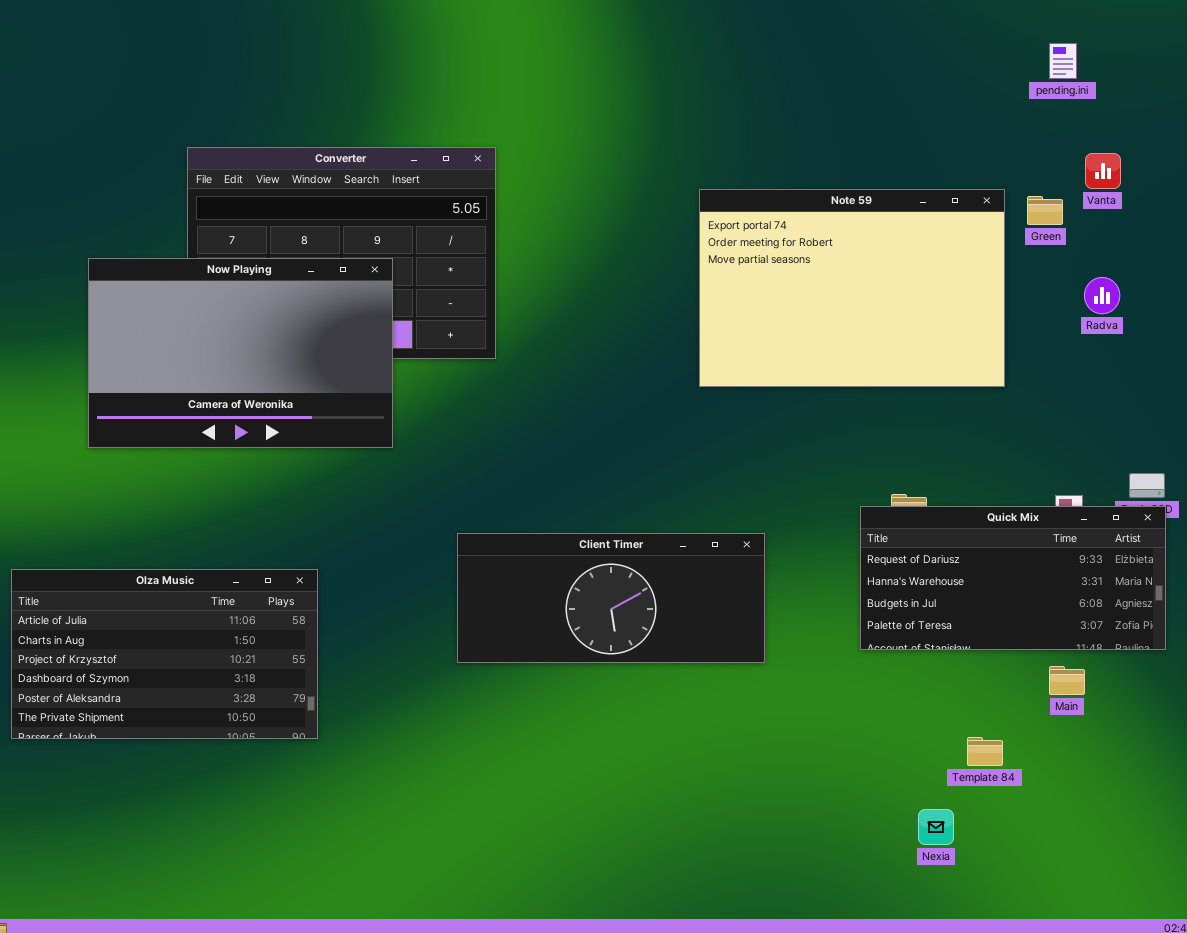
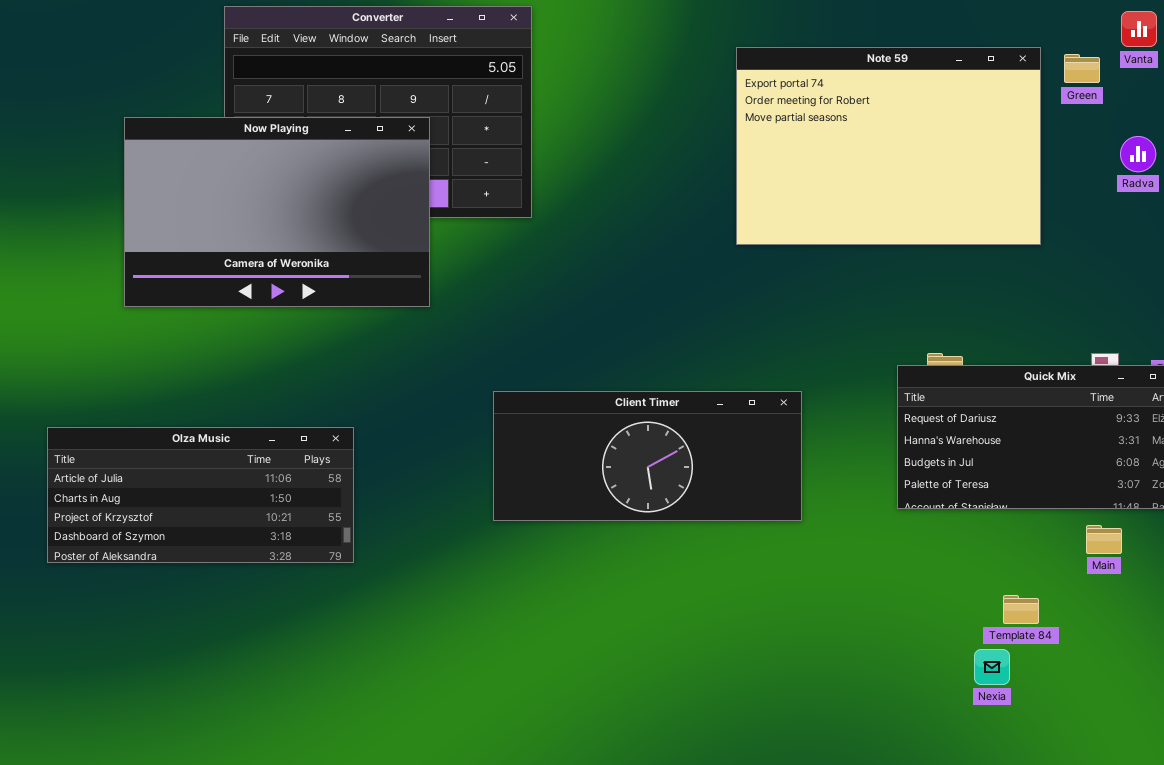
Olza Music: [11,569,318,739] -> [47,427,354,563], resized
Nexia: [918,809,954,845] -> [974,649,1010,685], moved

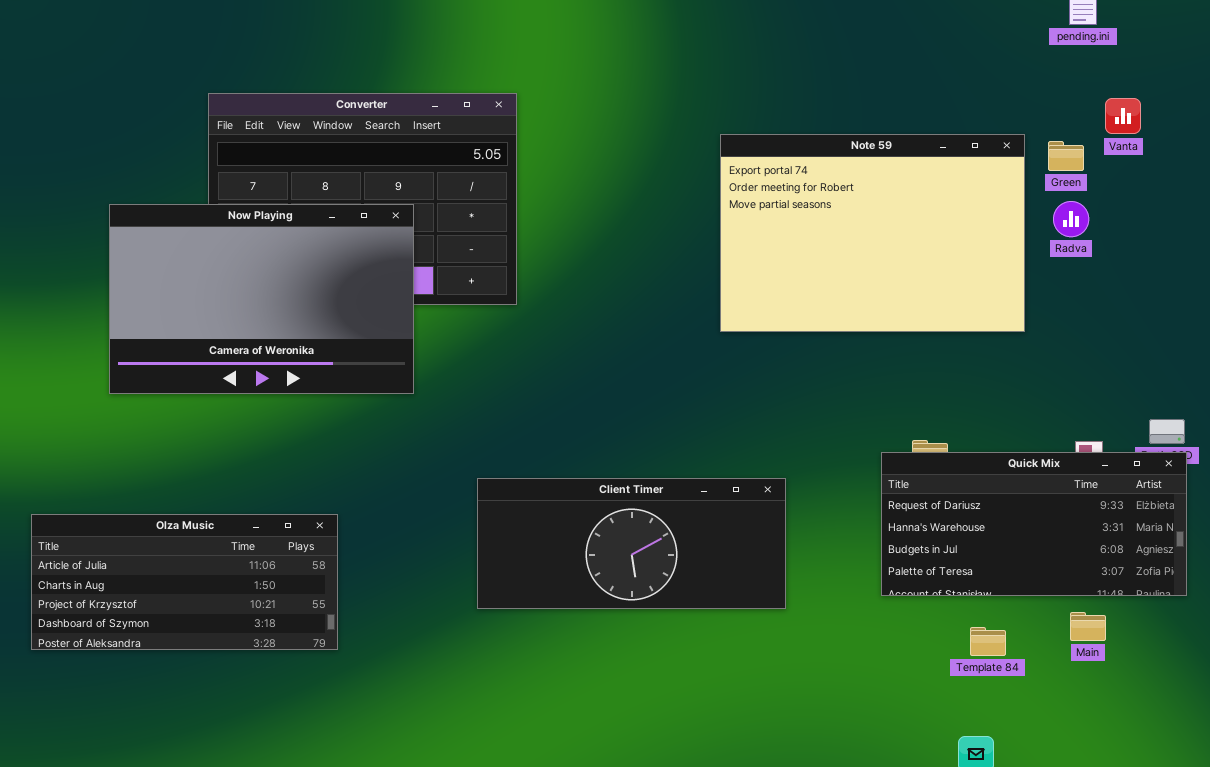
Radva: [1120,136,1156,172] -> [1053,201,1089,237], moved
Template 84: [1003,595,1039,624] -> [970,627,1006,656], moved

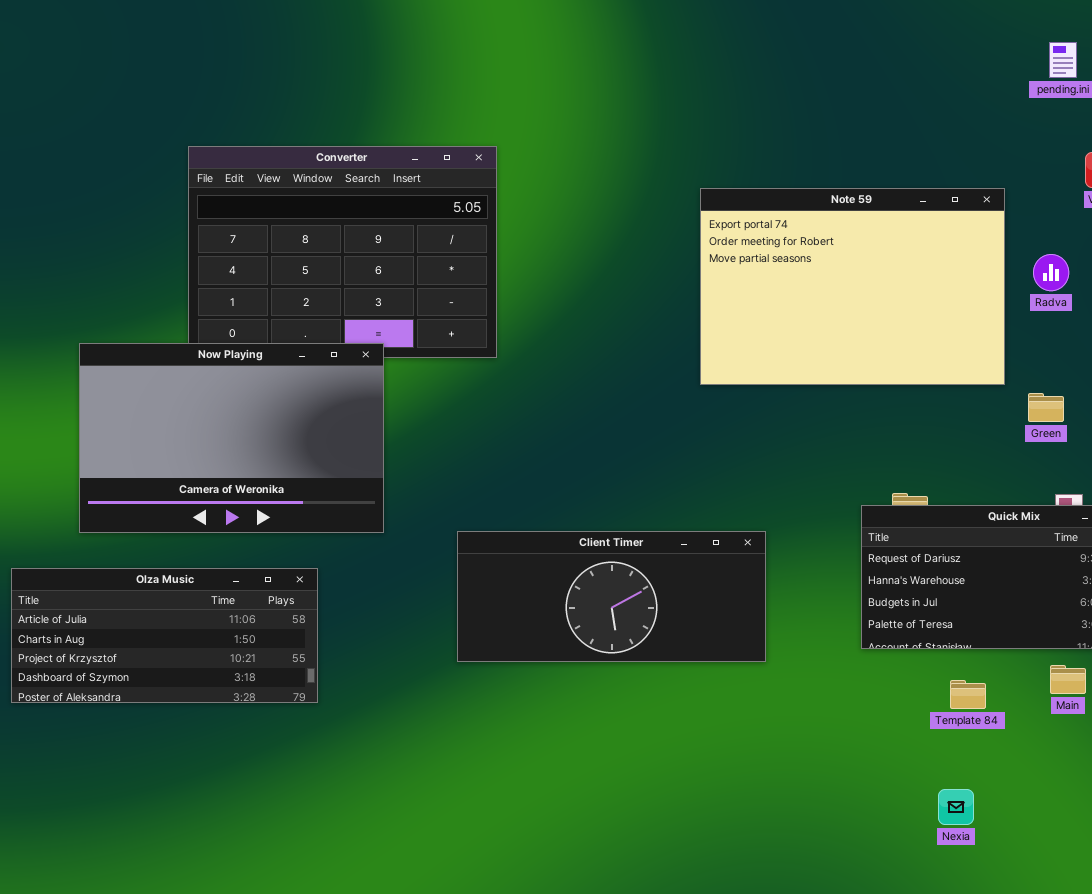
Green: [1048,141,1084,171] -> [1028,393,1064,422], moved
Now Playing: [109,204,414,394] -> [79,343,384,533], moved

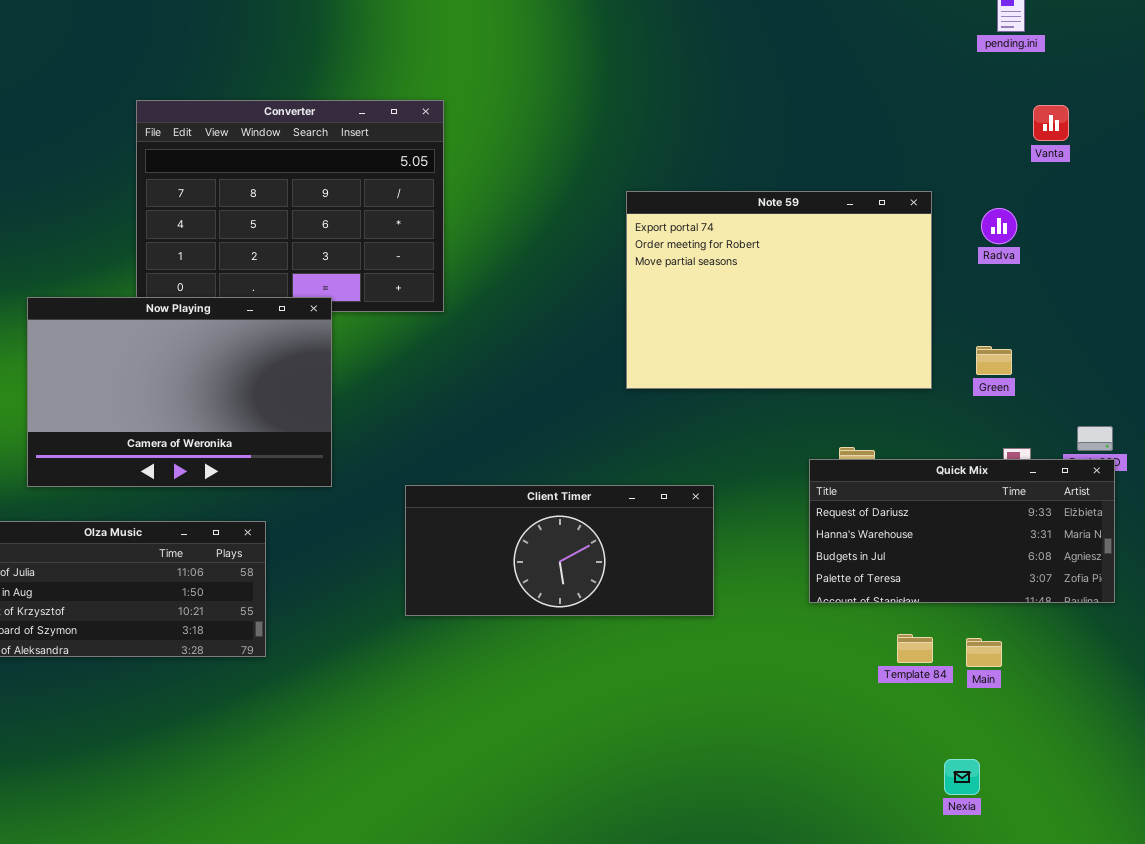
Note 59: [700,188,1005,385] -> [626,191,932,389], moved
Main: [1050,665,1086,694] -> [966,638,1002,667], moved
Nexia: [938,789,974,825] -> [944,759,980,795], moved

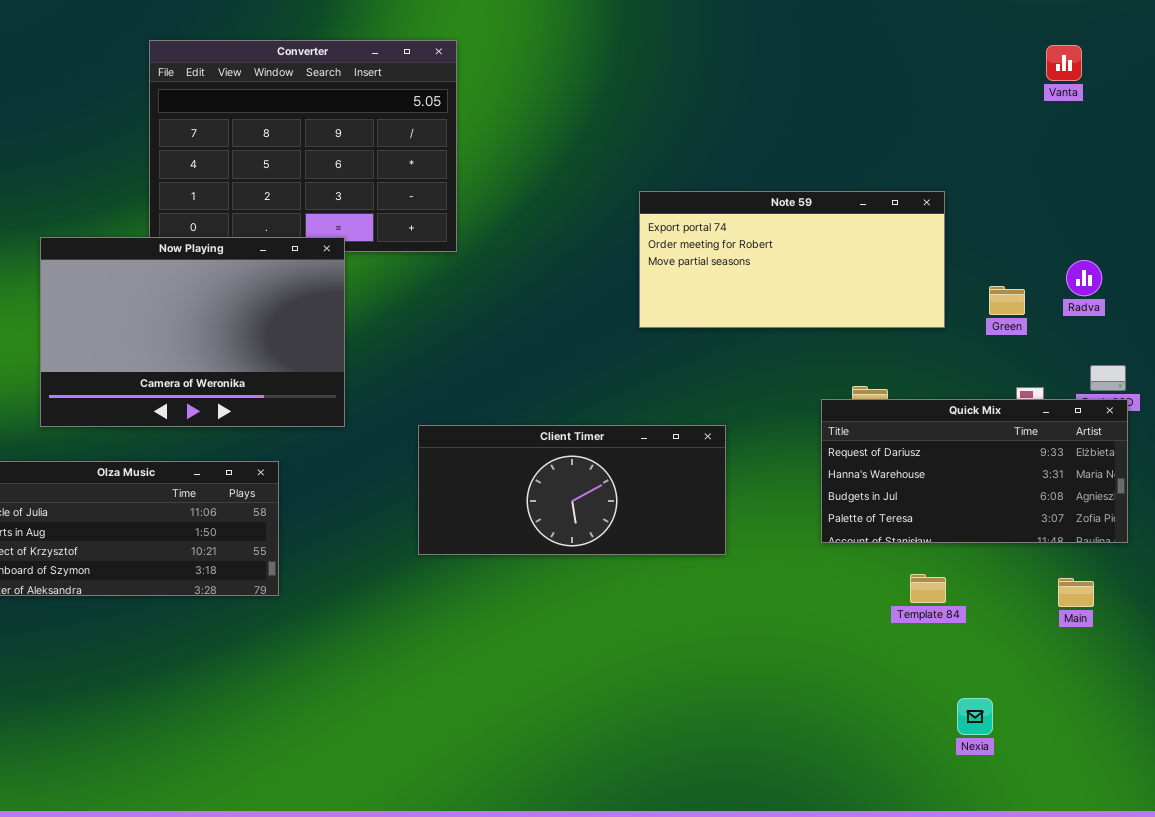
Note 59: [626,191,932,389] -> [639,191,945,328], resized
Radva: [981,208,1017,244] -> [1066,260,1102,296], moved
Main: [966,638,1002,667] -> [1058,578,1094,607], moved

